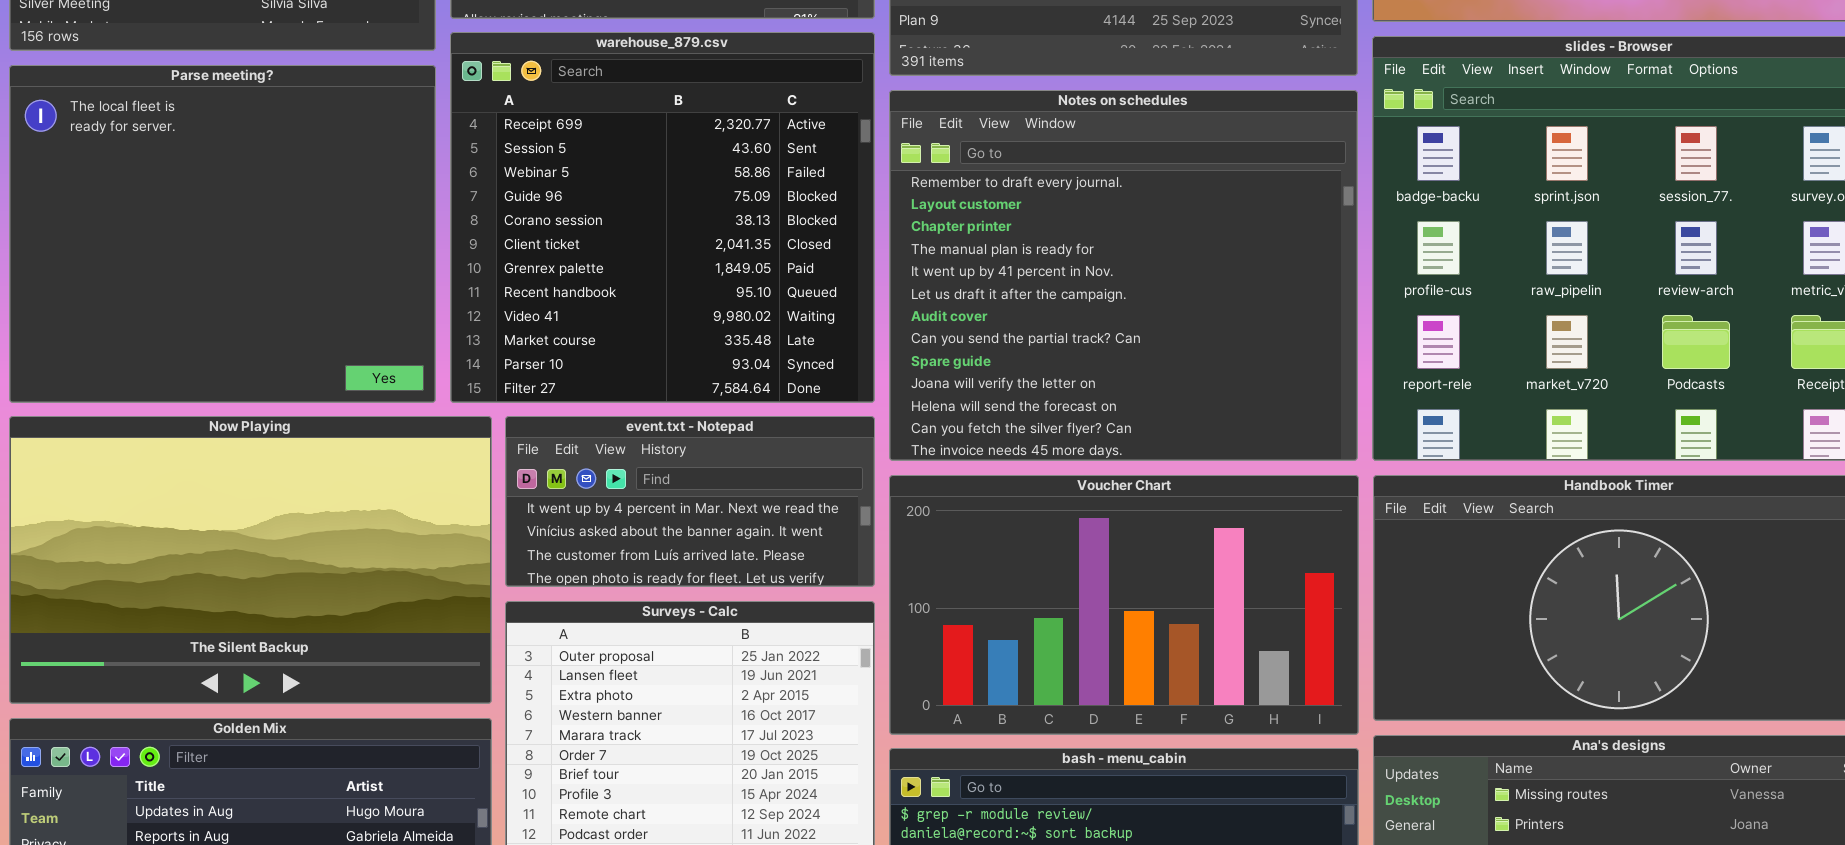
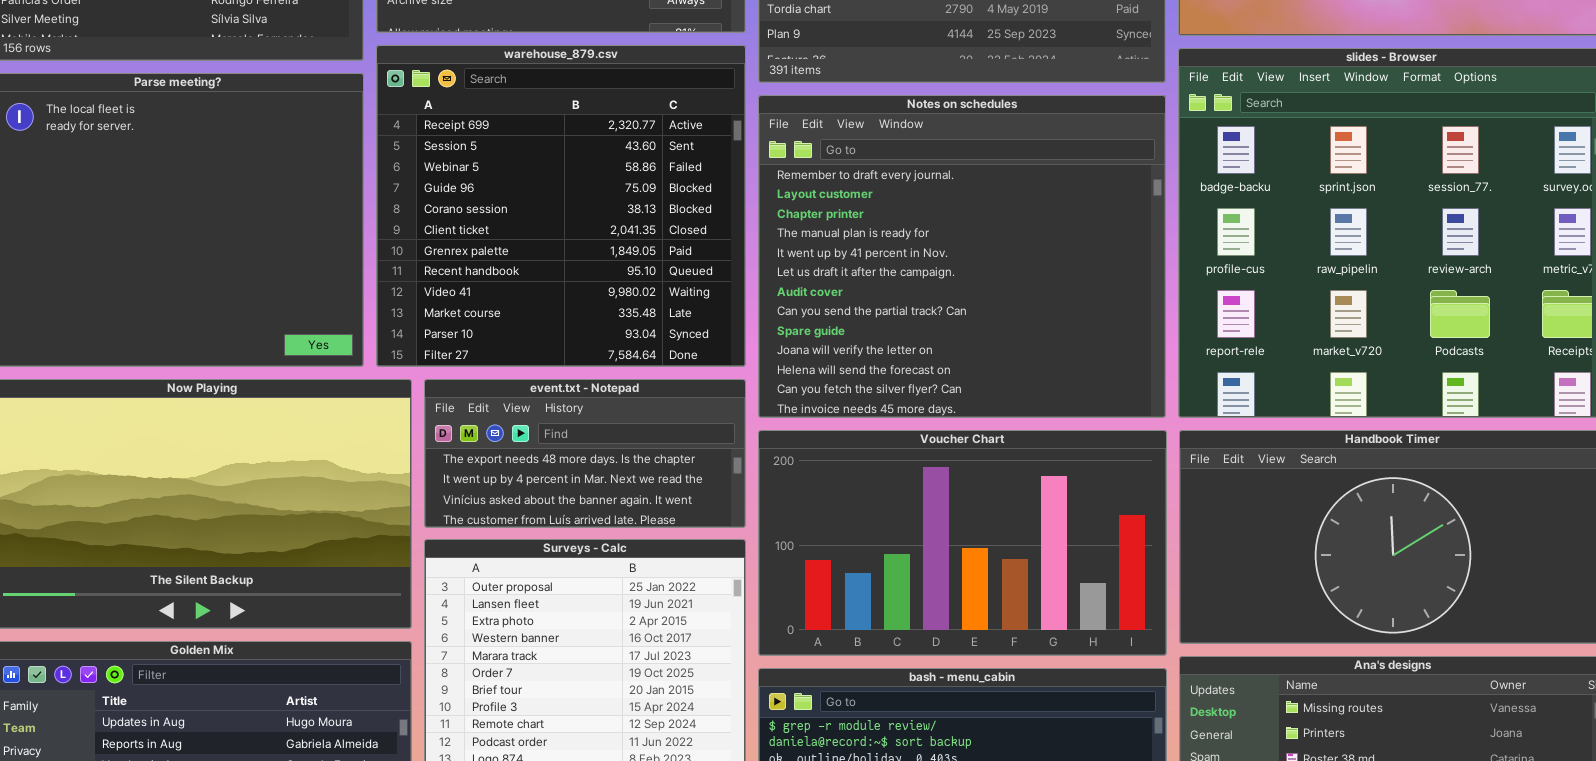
event.txt - Notepad: [505,416,875,587] -> [424,379,746,528], scrolled up 1 row

